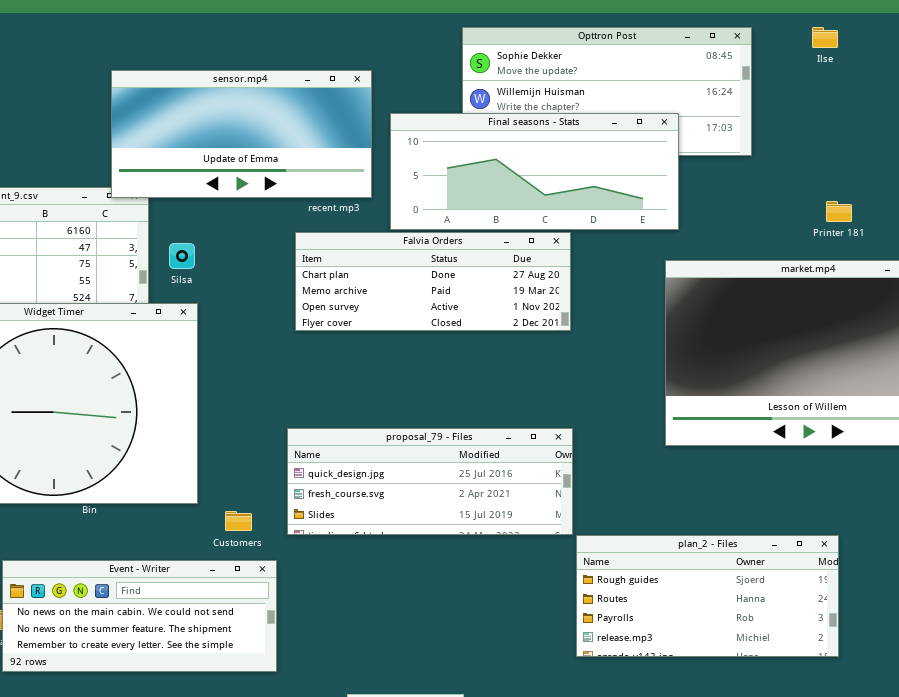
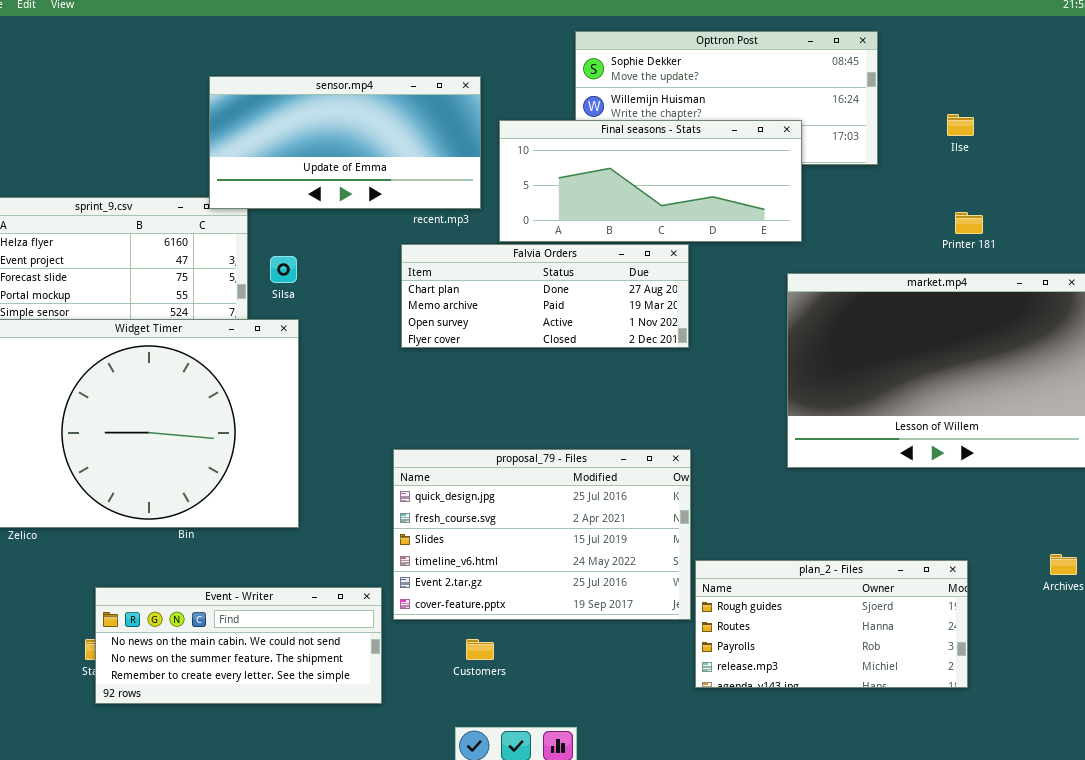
Ilse: [812,27,838,48] -> [947,114,974,136], moved
proposal_79 - Files: [287,428,573,535] -> [393,449,691,620], resized
Customers: [225,511,252,531] -> [466,639,494,660], moved

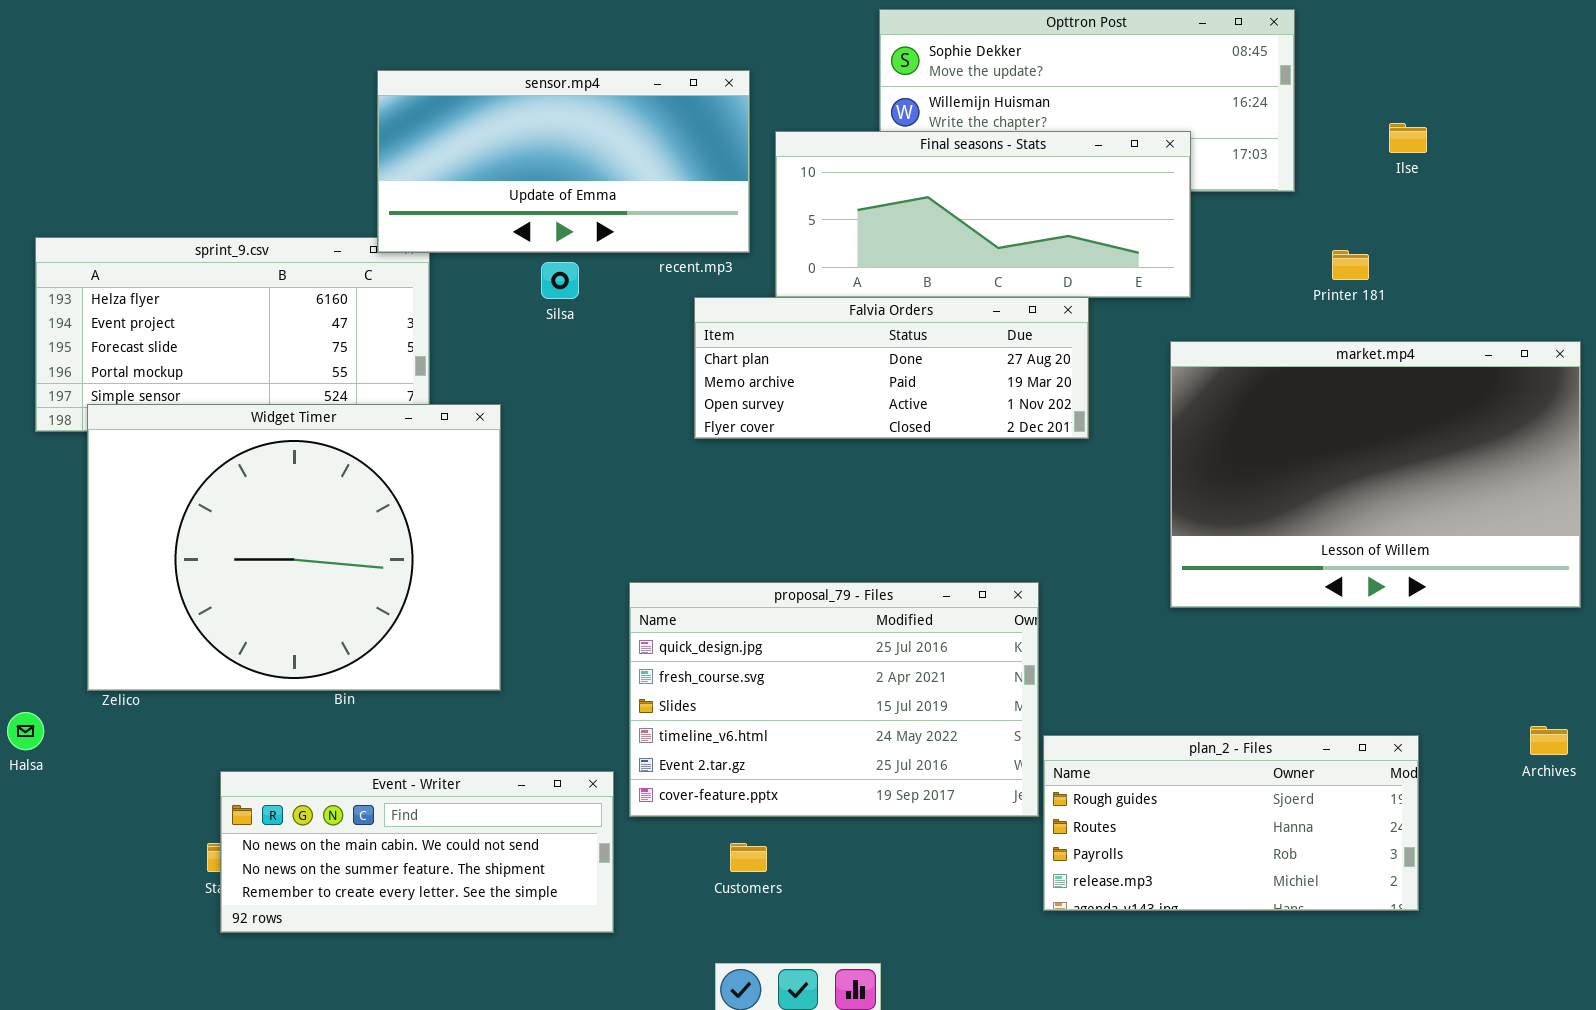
Printer 181: [955,212,983,234] -> [1332,250,1369,280], moved
Falvia Orders: [401,244,689,348] -> [694,297,1089,439], moved
Silsa: [270,256,297,283] -> [541,262,579,299], moved

